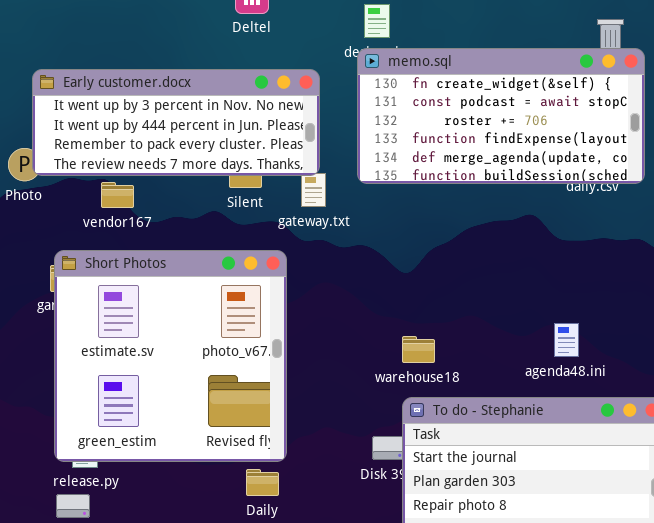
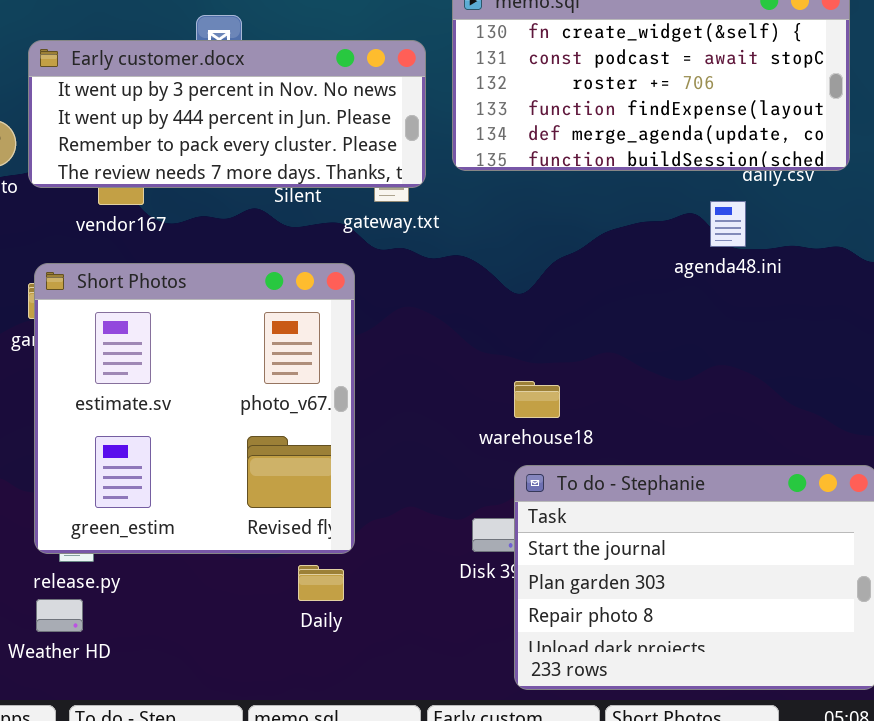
Early customer.docx: [32,69,320,176] -> [28,40,426,188], moved
agenda48.ini: [554,323,579,357] -> [710,201,746,247], moved

